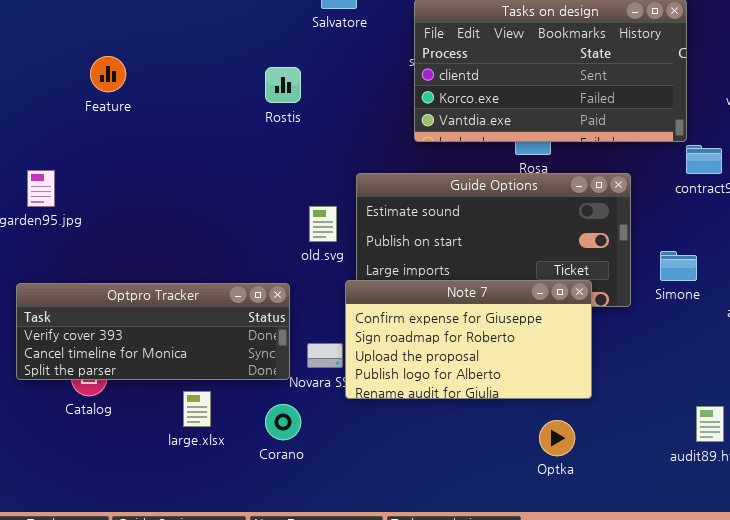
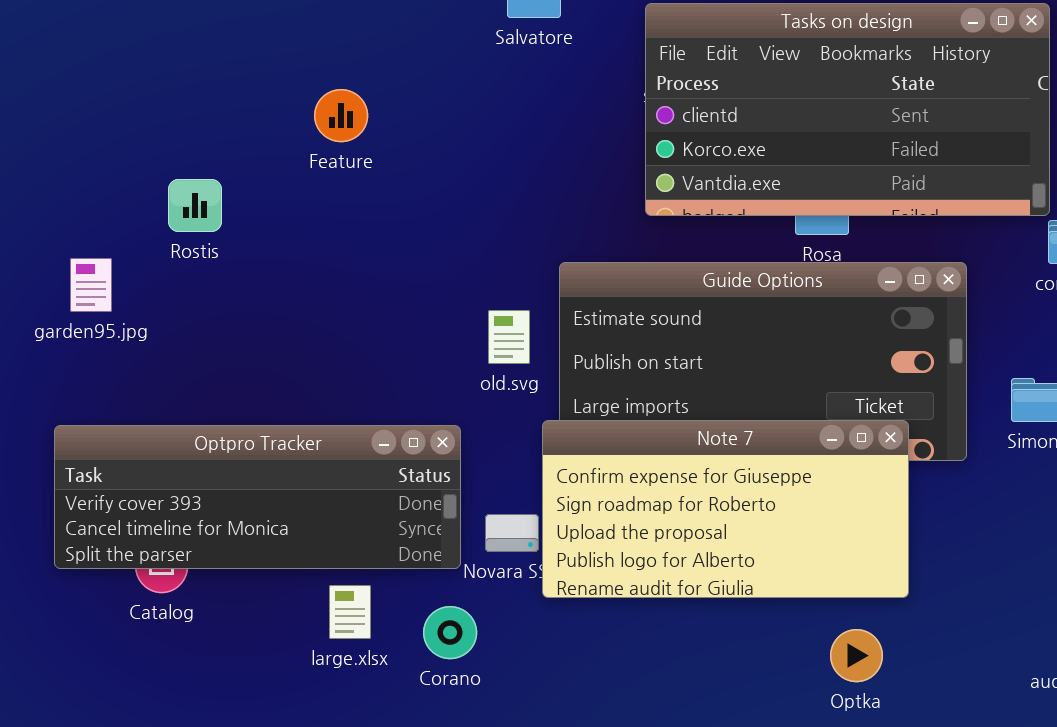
Feature: [90,56,126,92] -> [314,89,368,142], moved
Rostis: [265,67,301,103] -> [168,179,222,232], moved
large.xlsx: [183,391,211,427] -> [329,585,371,639], moved

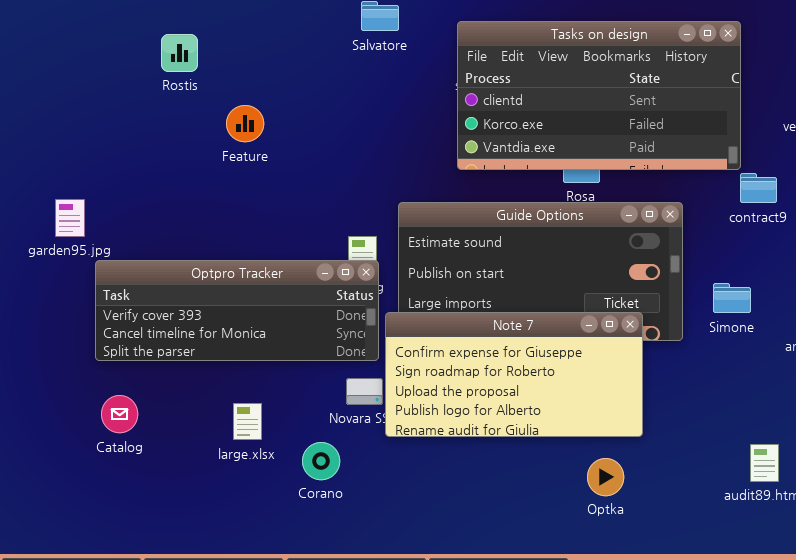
Feature: [314,89,368,142] -> [226,105,264,142], moved
Rostis: [168,179,222,232] -> [161,34,198,72], moved
Optpro Tracker: [54,425,461,569] -> [95,260,379,361], moved
large.xlsx: [329,585,371,639] -> [233,403,262,440], moved

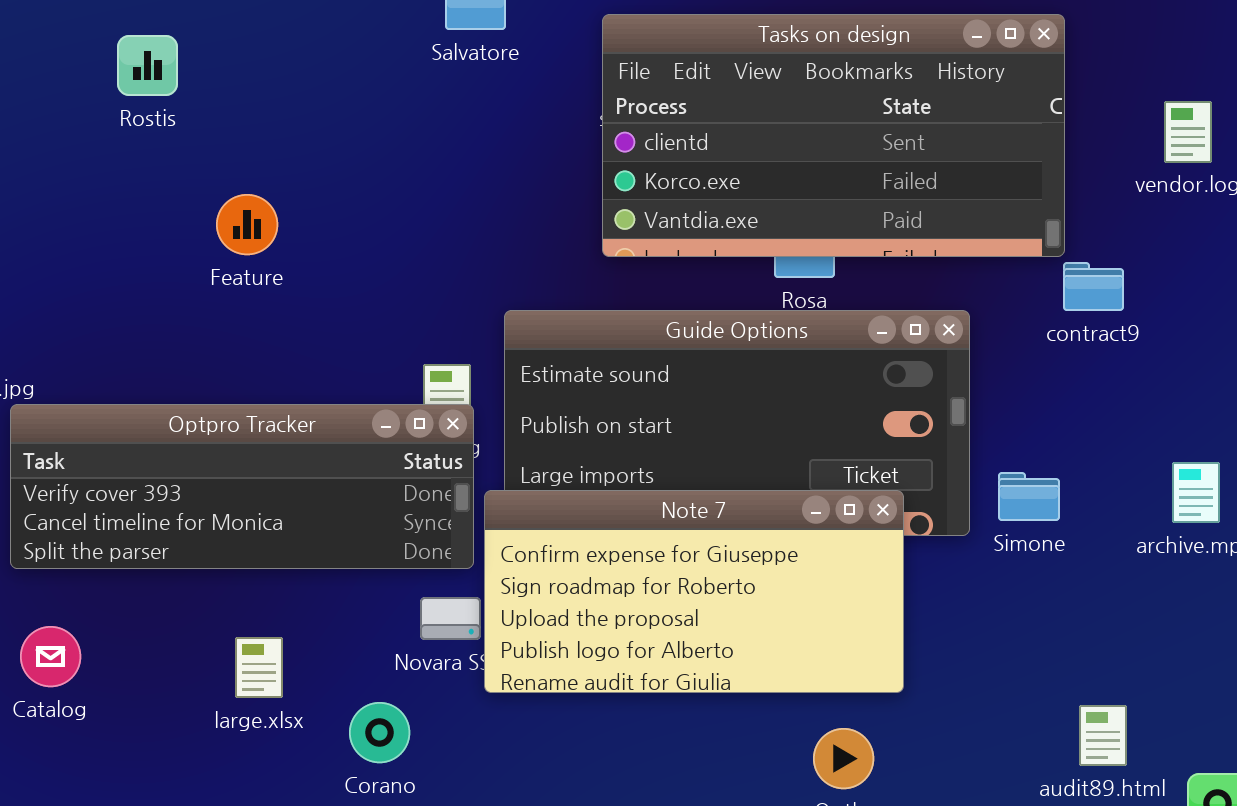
Feature: [226,105,264,142] -> [216,194,278,255], moved
Simone: [713,283,751,313] -> [998,472,1060,521], moved

